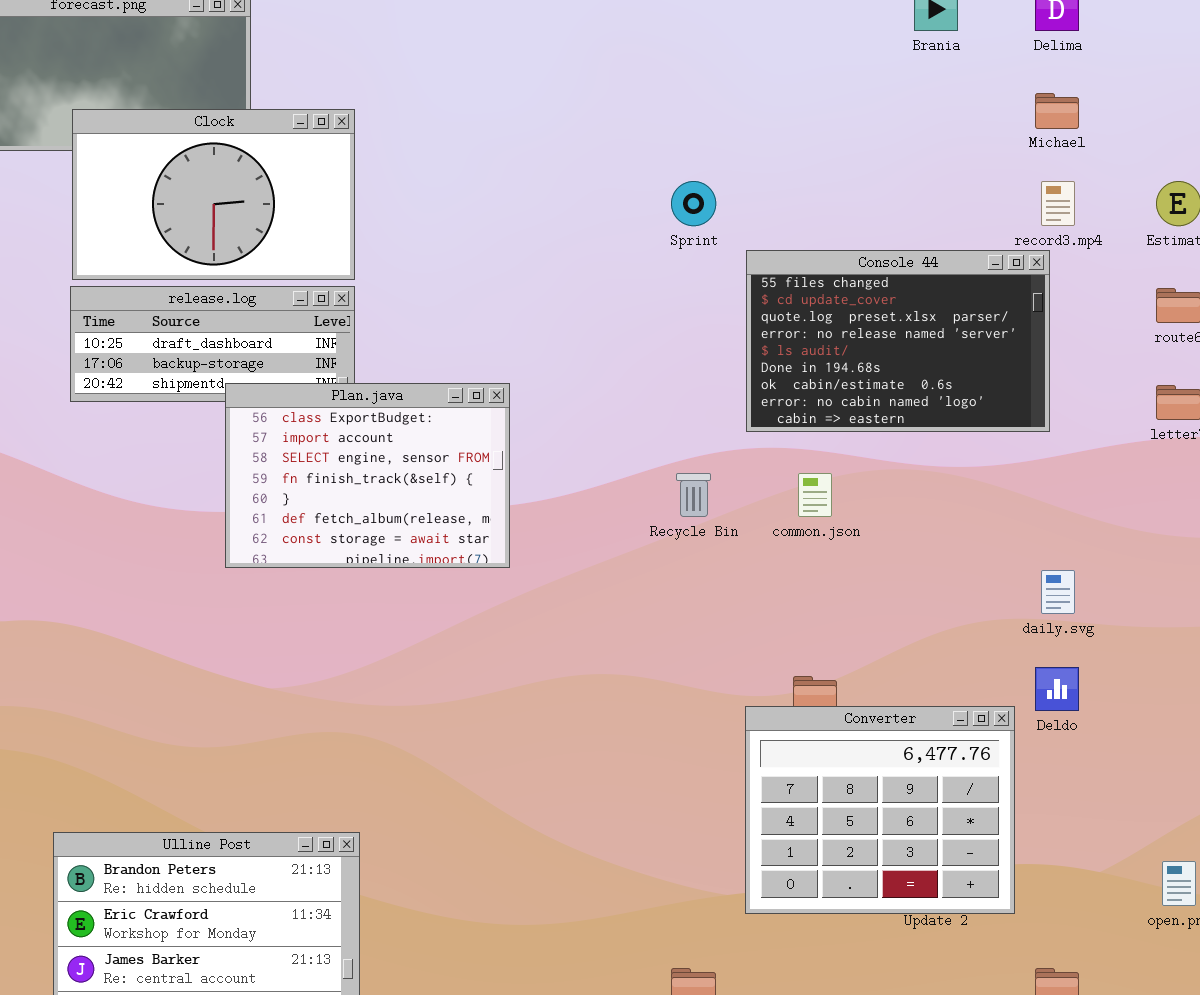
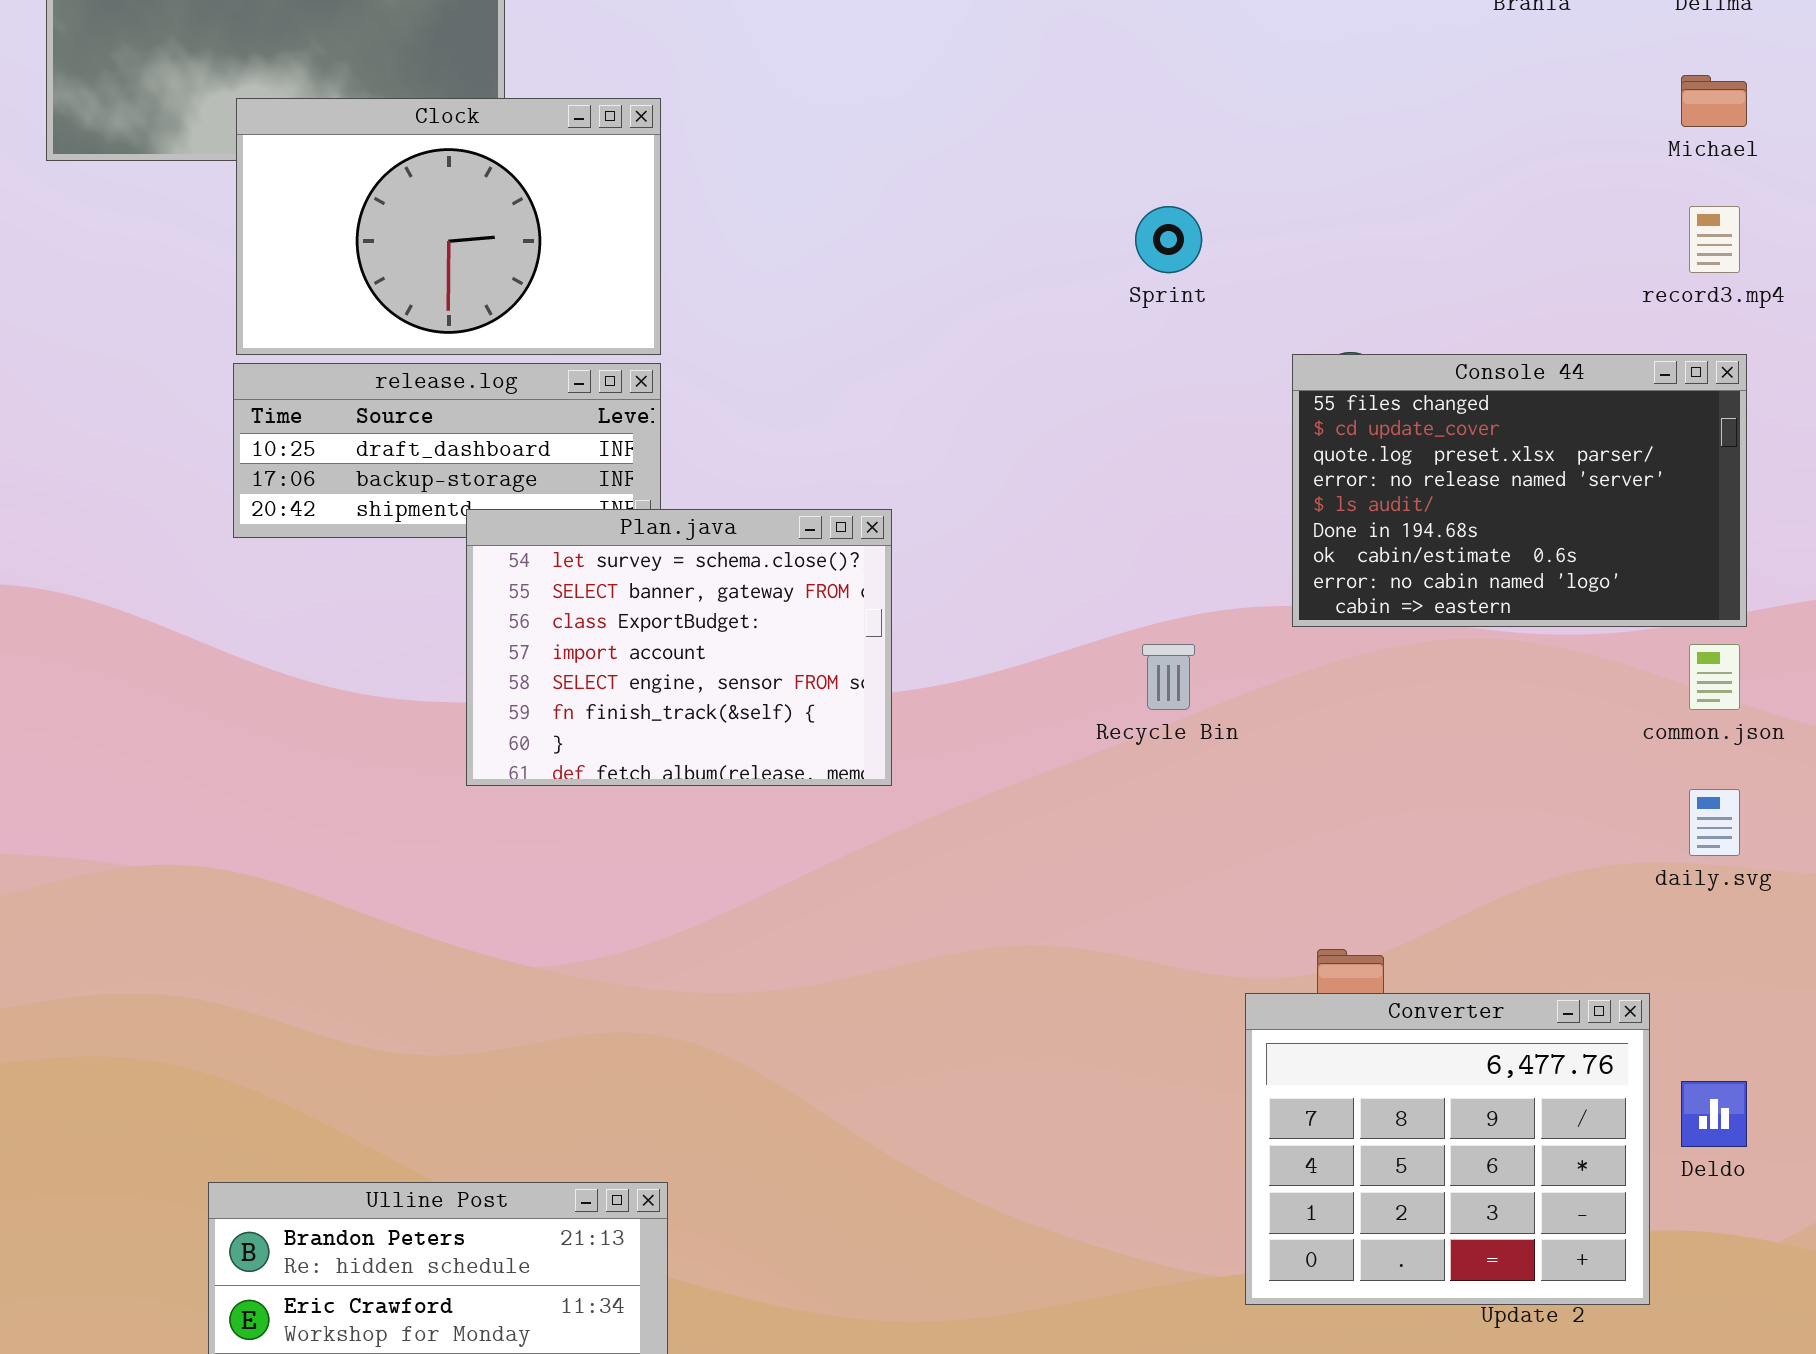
Console 44: [746,250,1050,432] -> [1292,354,1747,627], moved
Plan.java: [225,383,510,568] -> [466,509,892,786], scrolled up 2 rows
common.json: [798,473,832,517] -> [1689,644,1740,710], moved
Deldo: [1035,667,1079,711] -> [1681,1081,1747,1147], moved

